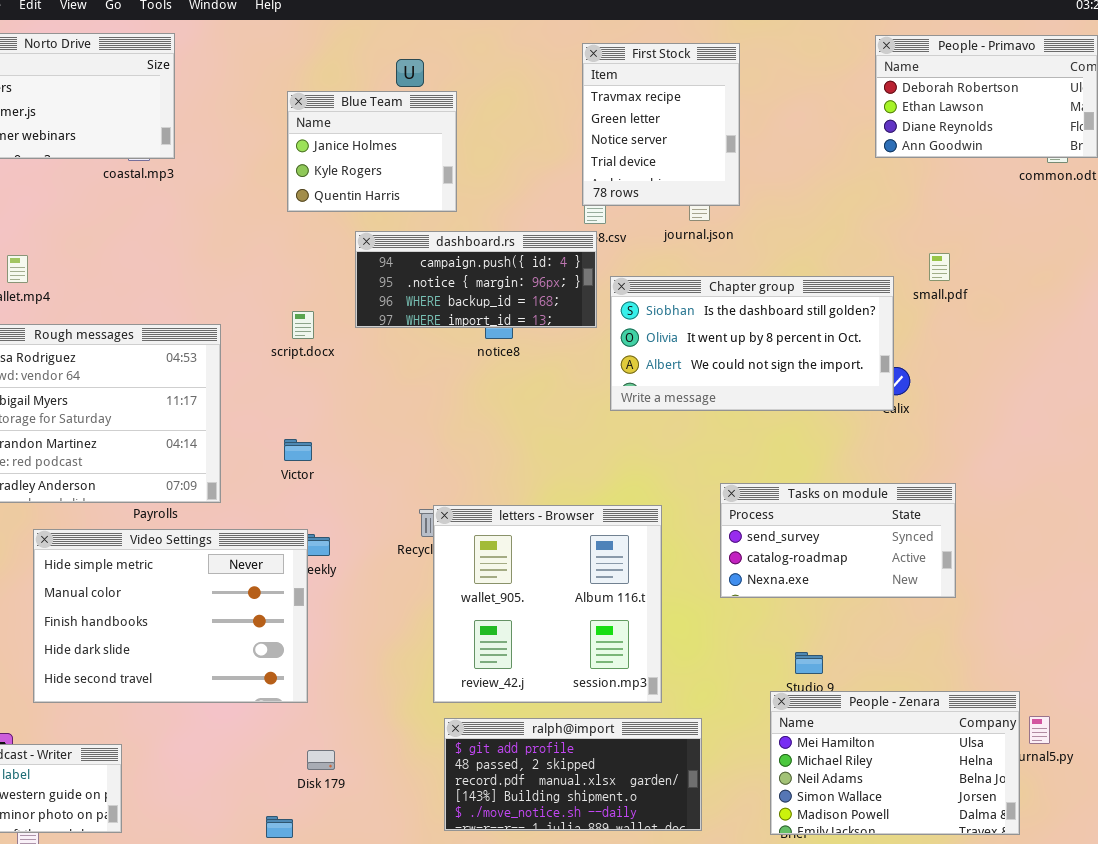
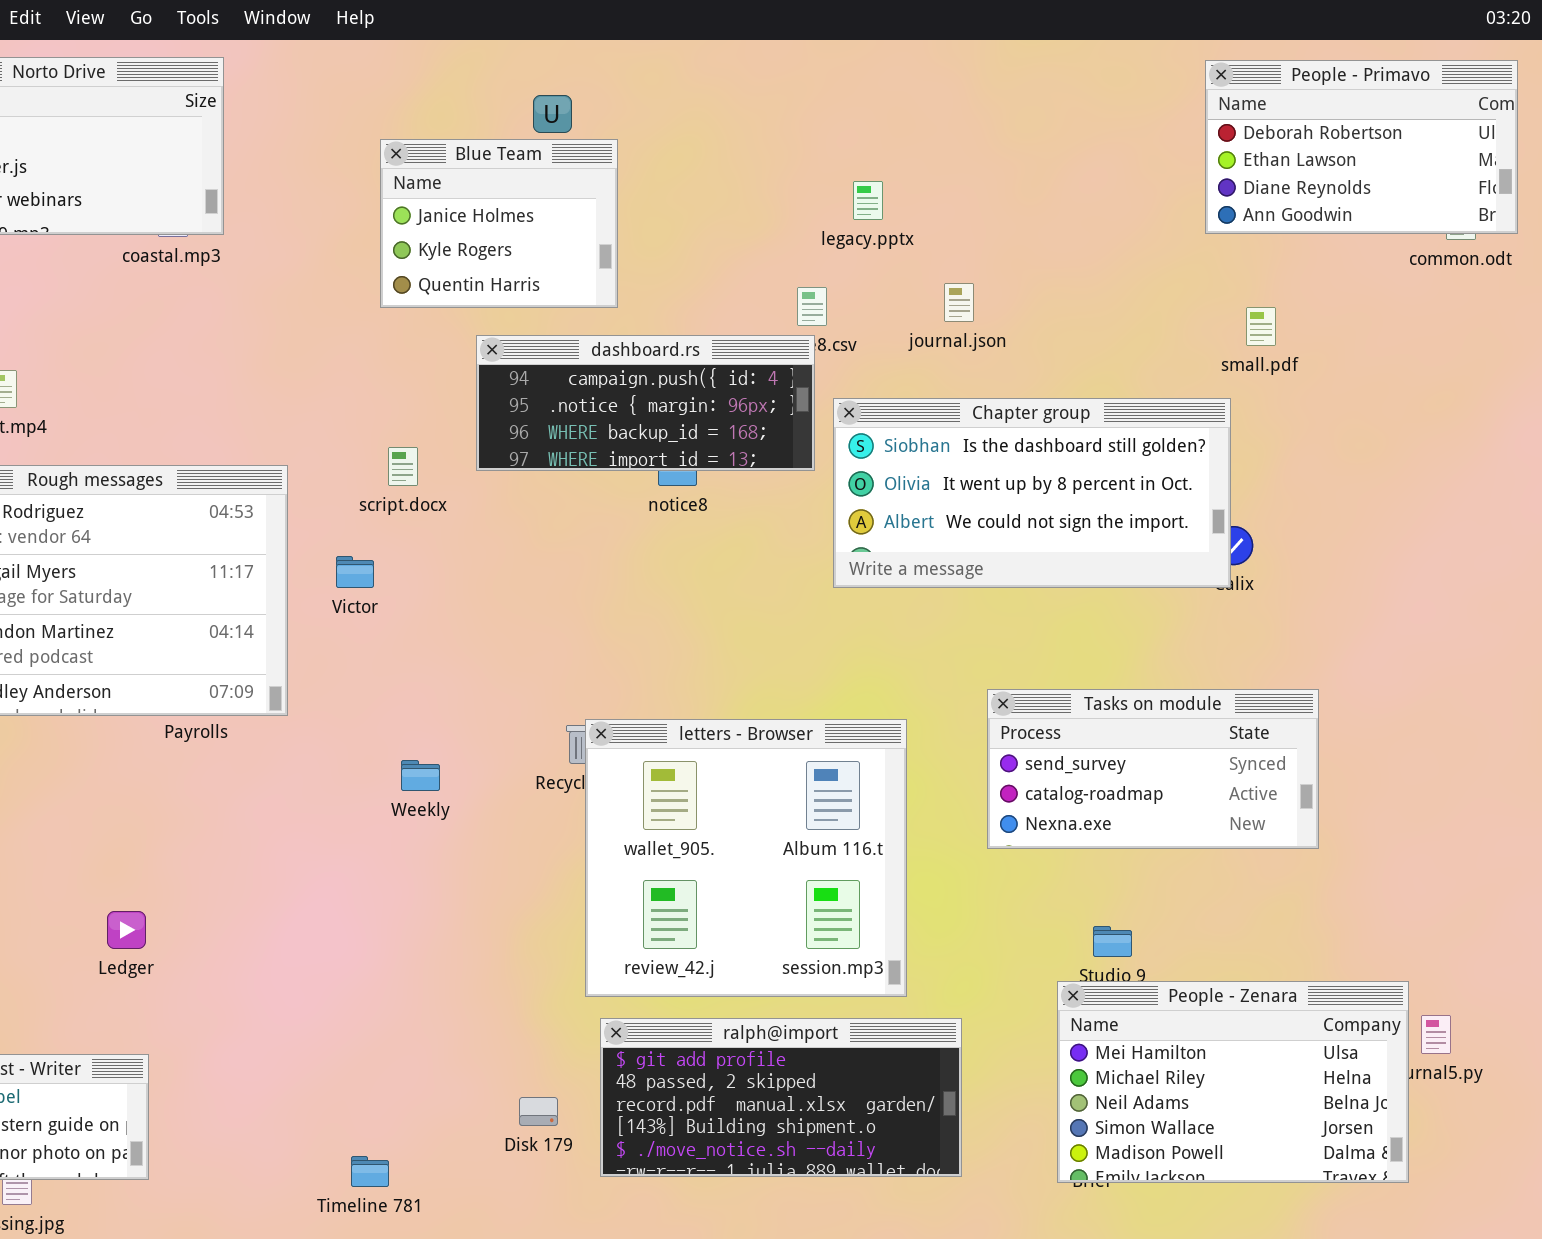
First Stock: [582,43,740,206] -> none, closed
small.pdf: [929,253,950,281] -> [1246,307,1276,346], moved
Victor: [284,439,312,461] -> [336,556,374,588], moved
Video Settings: [33,529,308,703] -> none, closed
Disk 179: [307,750,335,770] -> [519,1097,558,1126], moved

